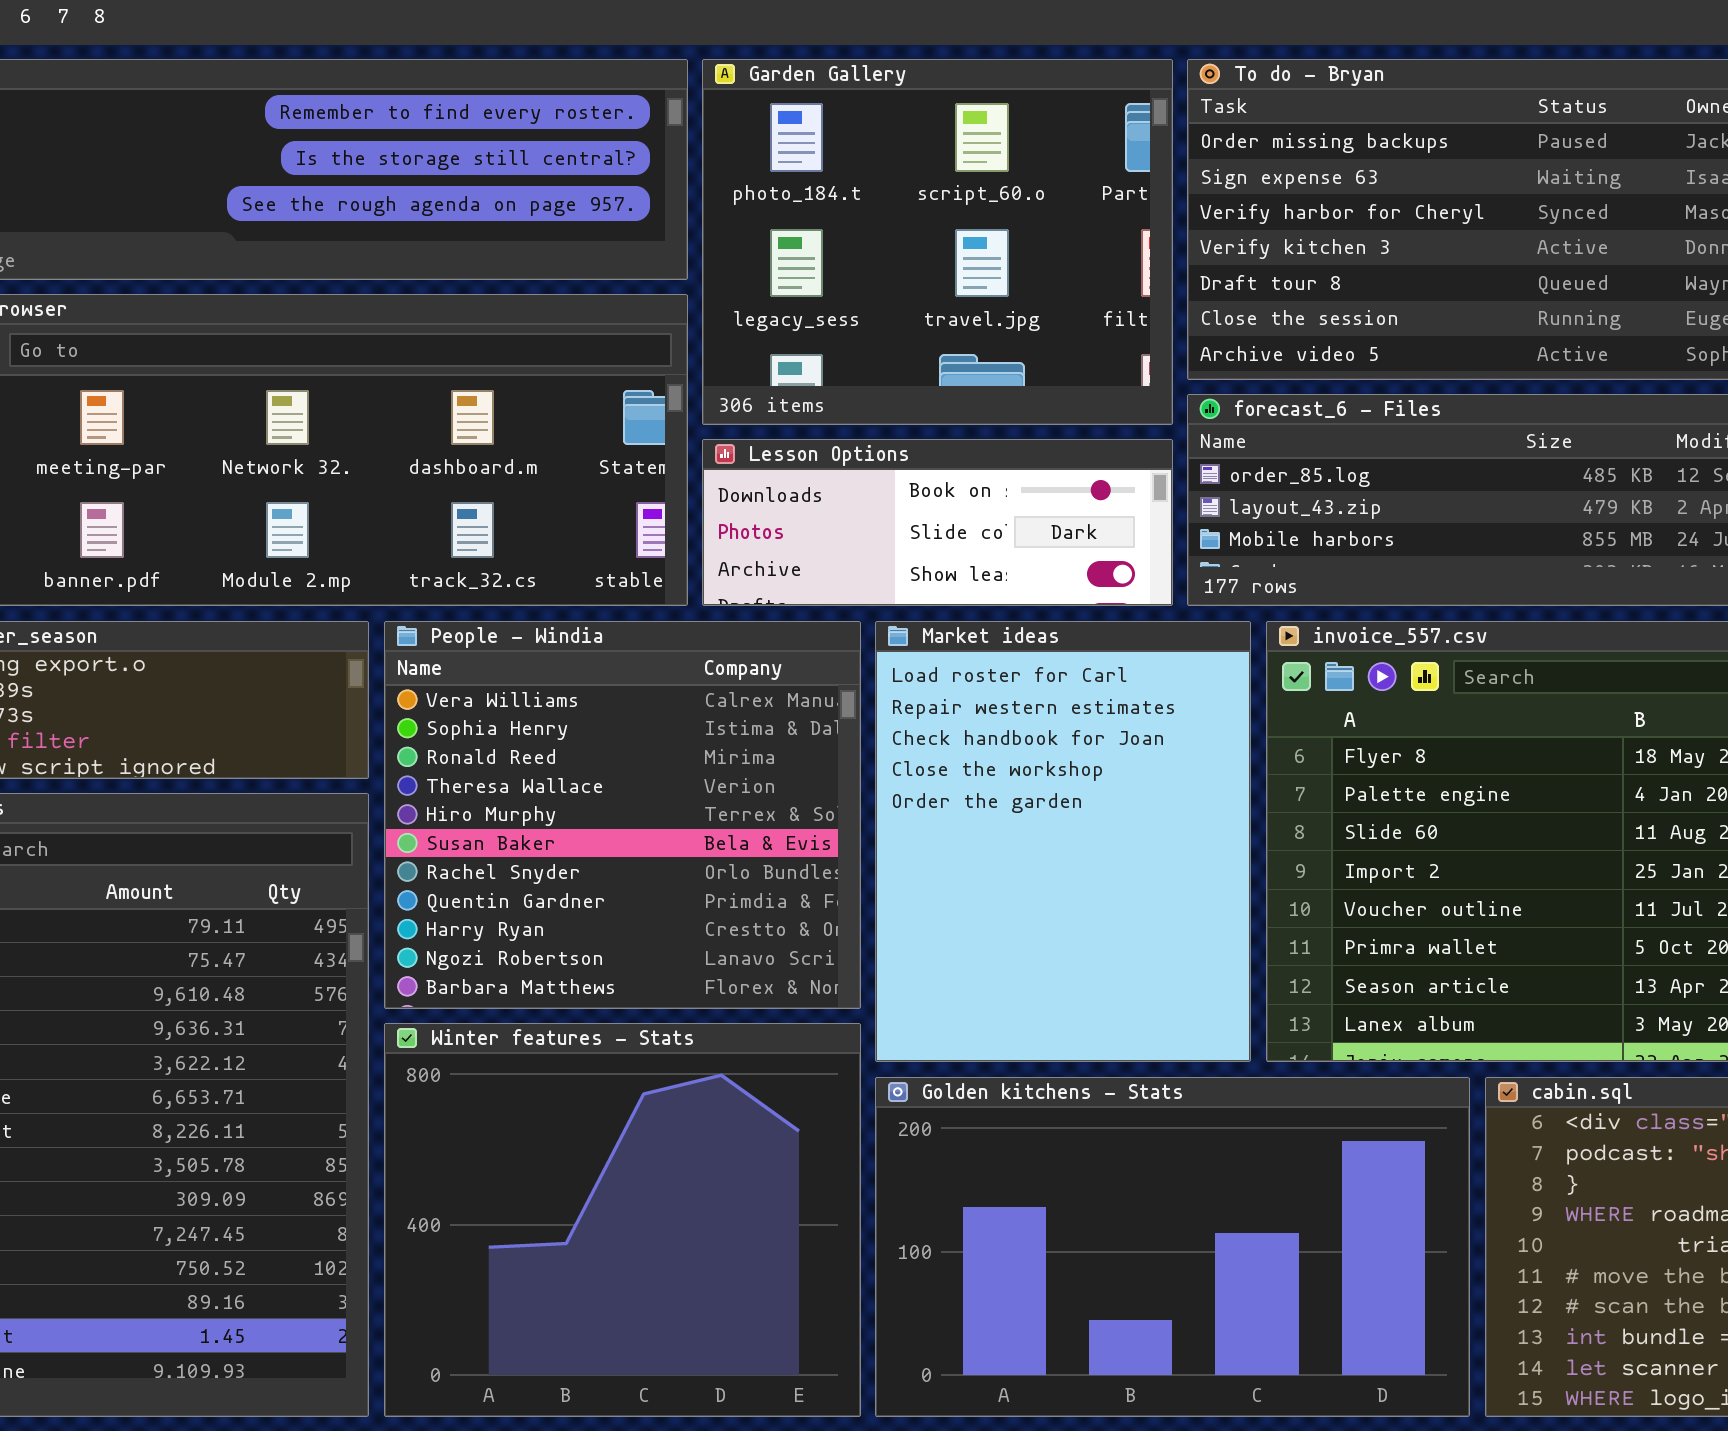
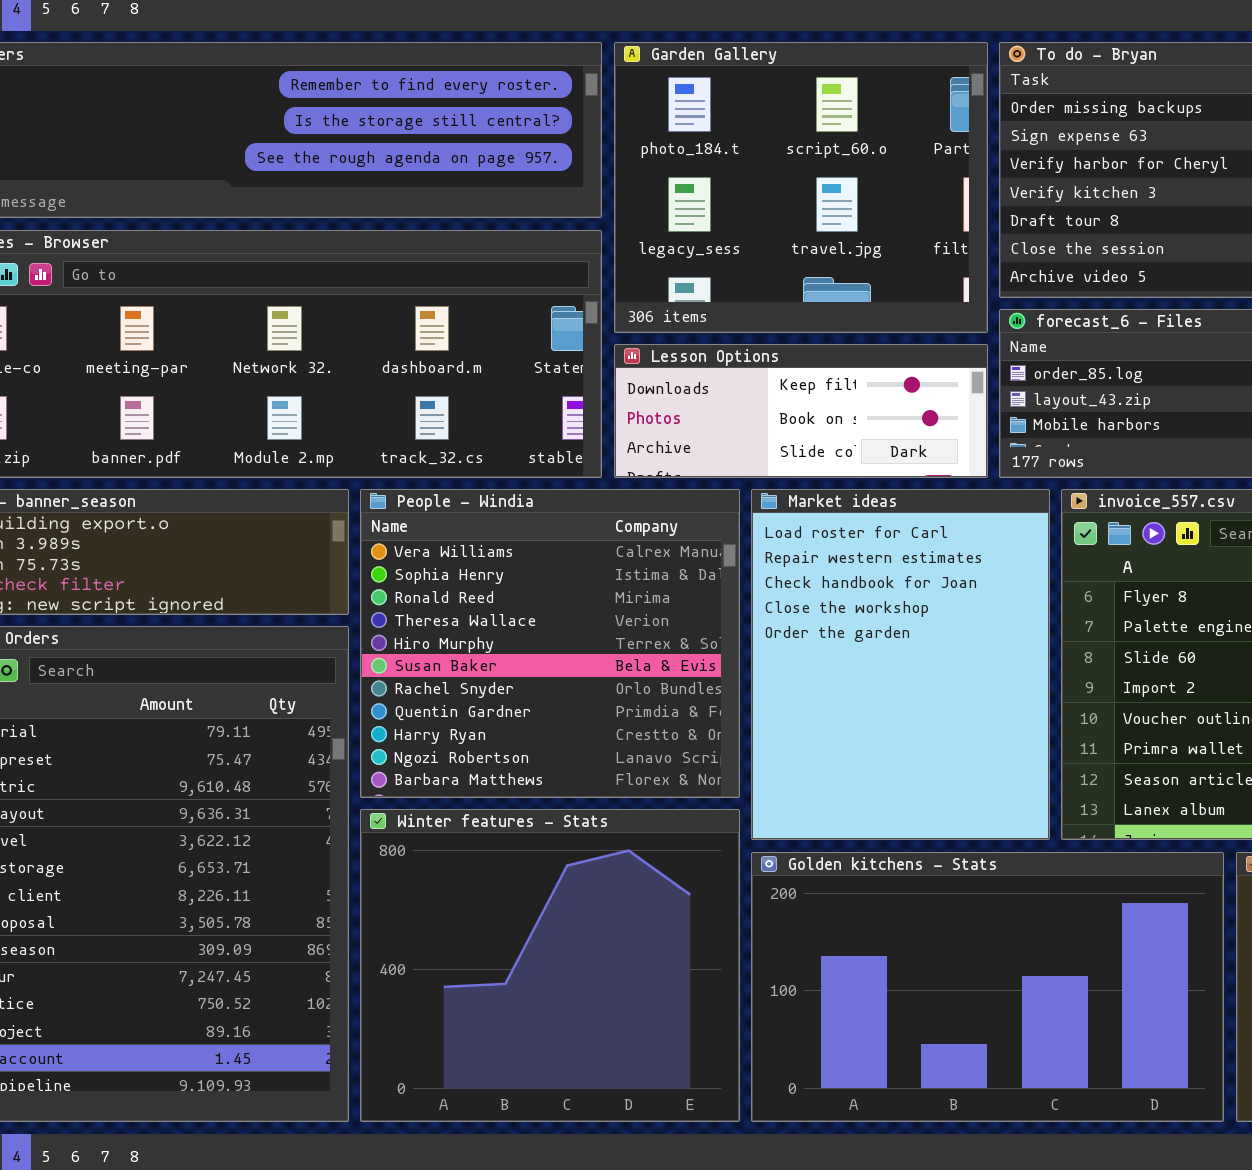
Lesson Options: [702,439,1173,606] -> [614,344,988,478], scrolled up 1 row

